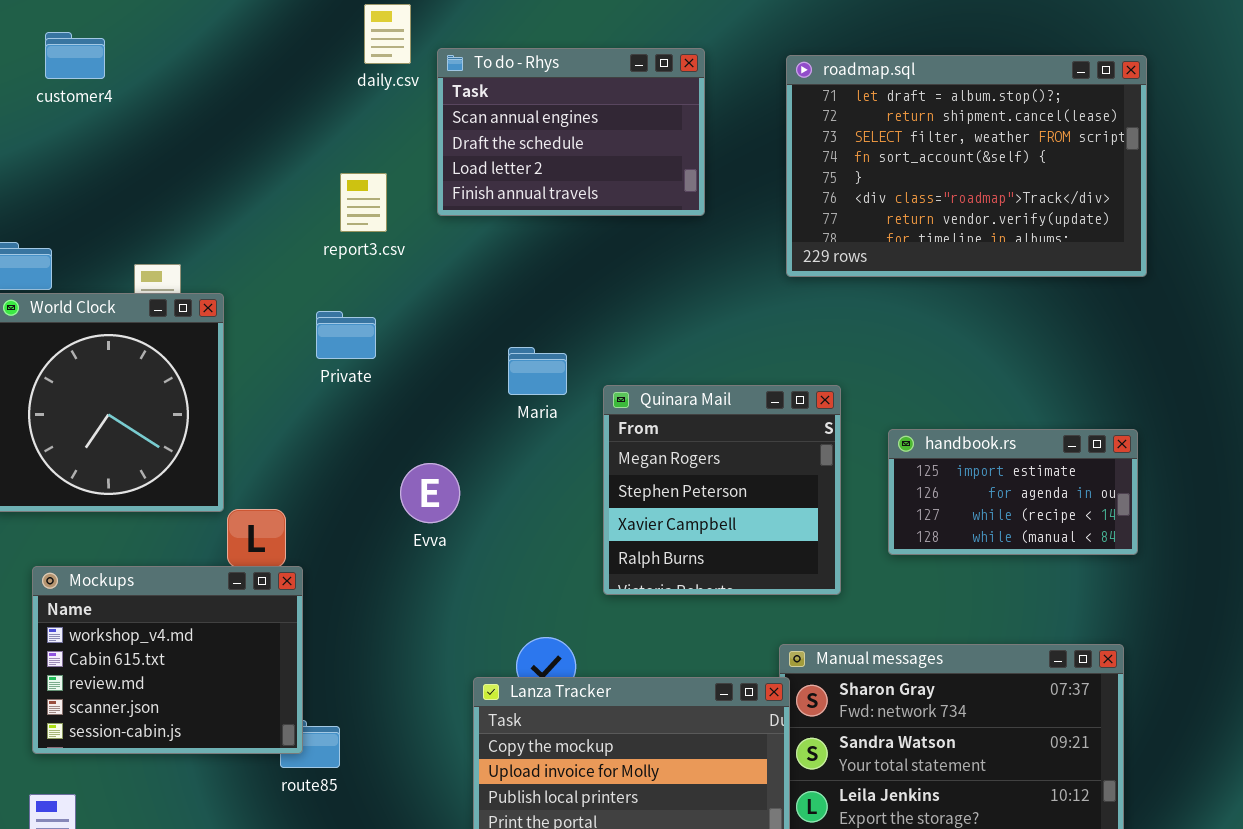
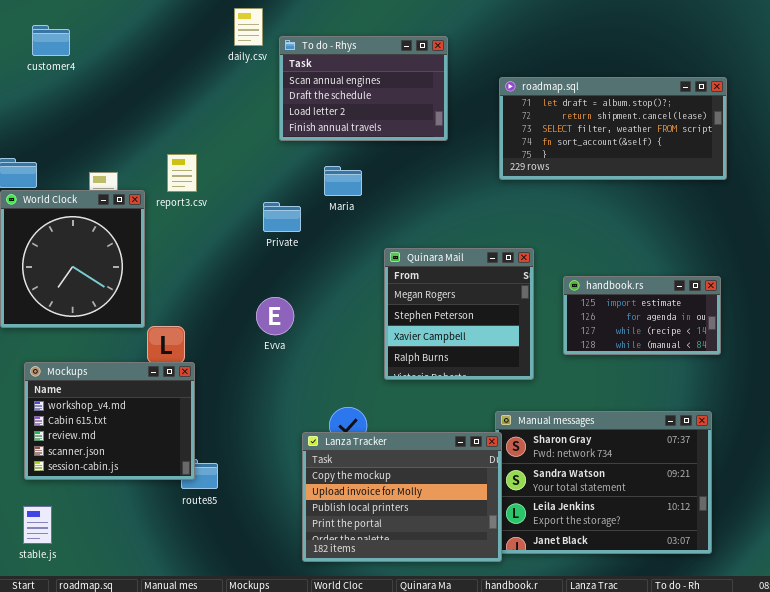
roadmap.sql: [786,55,1147,277] -> [499,77,727,180], resized
report3.csv: [340,173,387,232] -> [167,154,197,192], moved
Private: [316,311,376,359] -> [263,202,301,232], moved
Maria: [508,347,567,395] -> [324,166,362,196], moved

